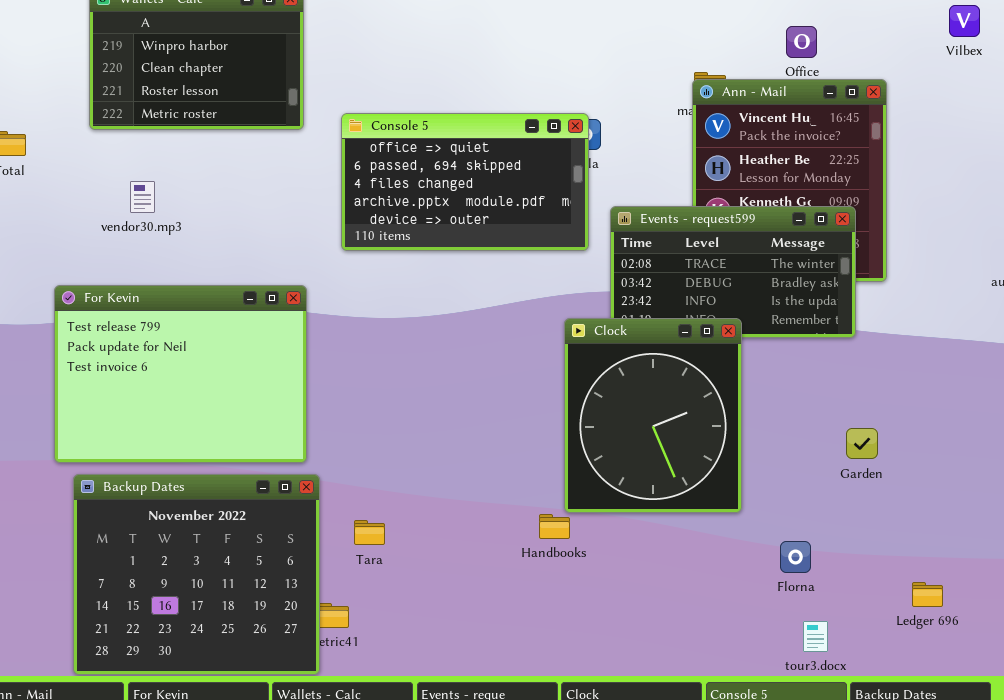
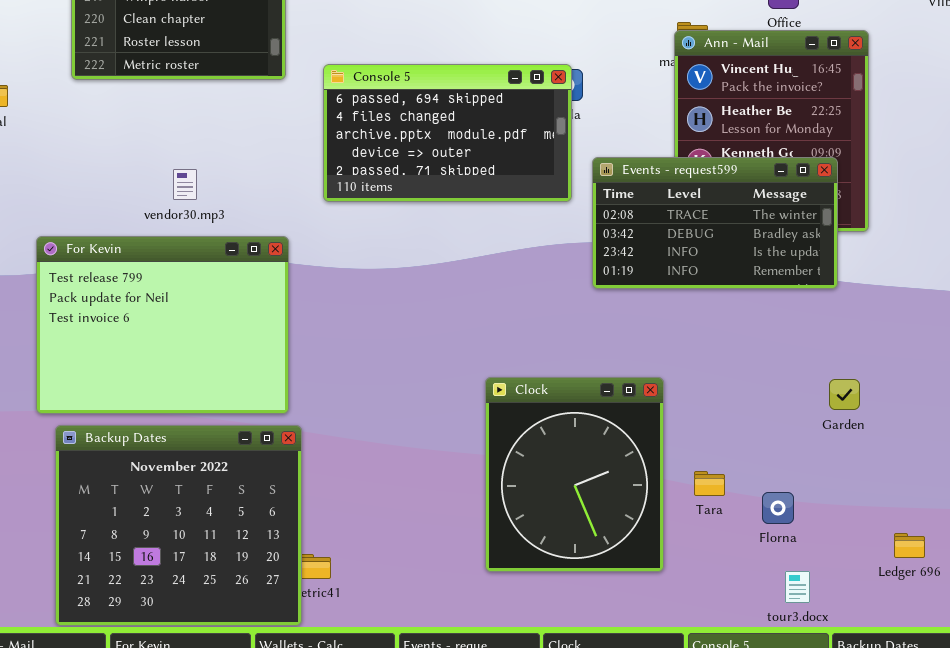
Console 5: [341,113,589,251] -> [323,64,572,202], scrolled down 1 row
vendor30.mp3: [130,181,155,213] -> [173,169,197,200], moved
Clock: [564,318,742,513] -> [485,377,664,572], moved
Tara: [354,520,385,545] -> [694,471,725,496], moved

